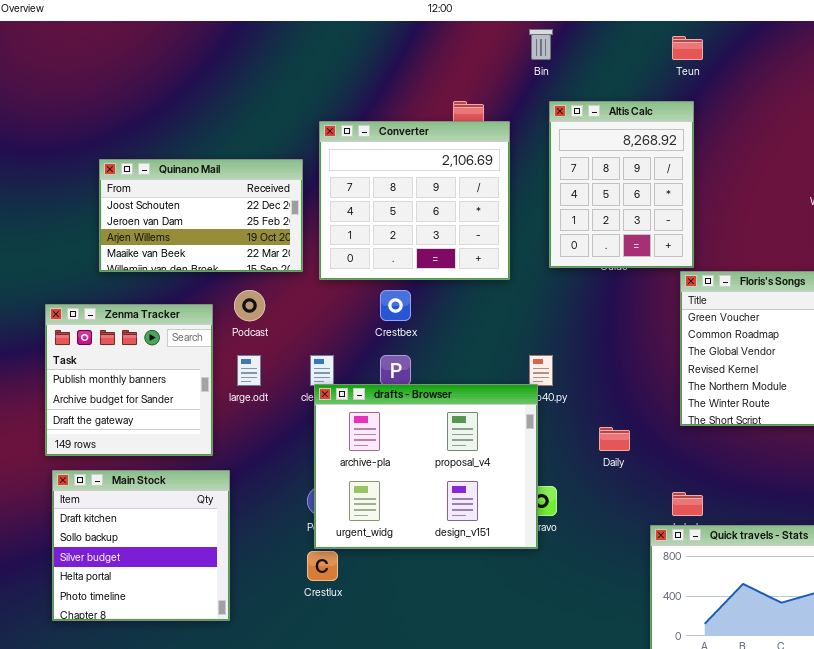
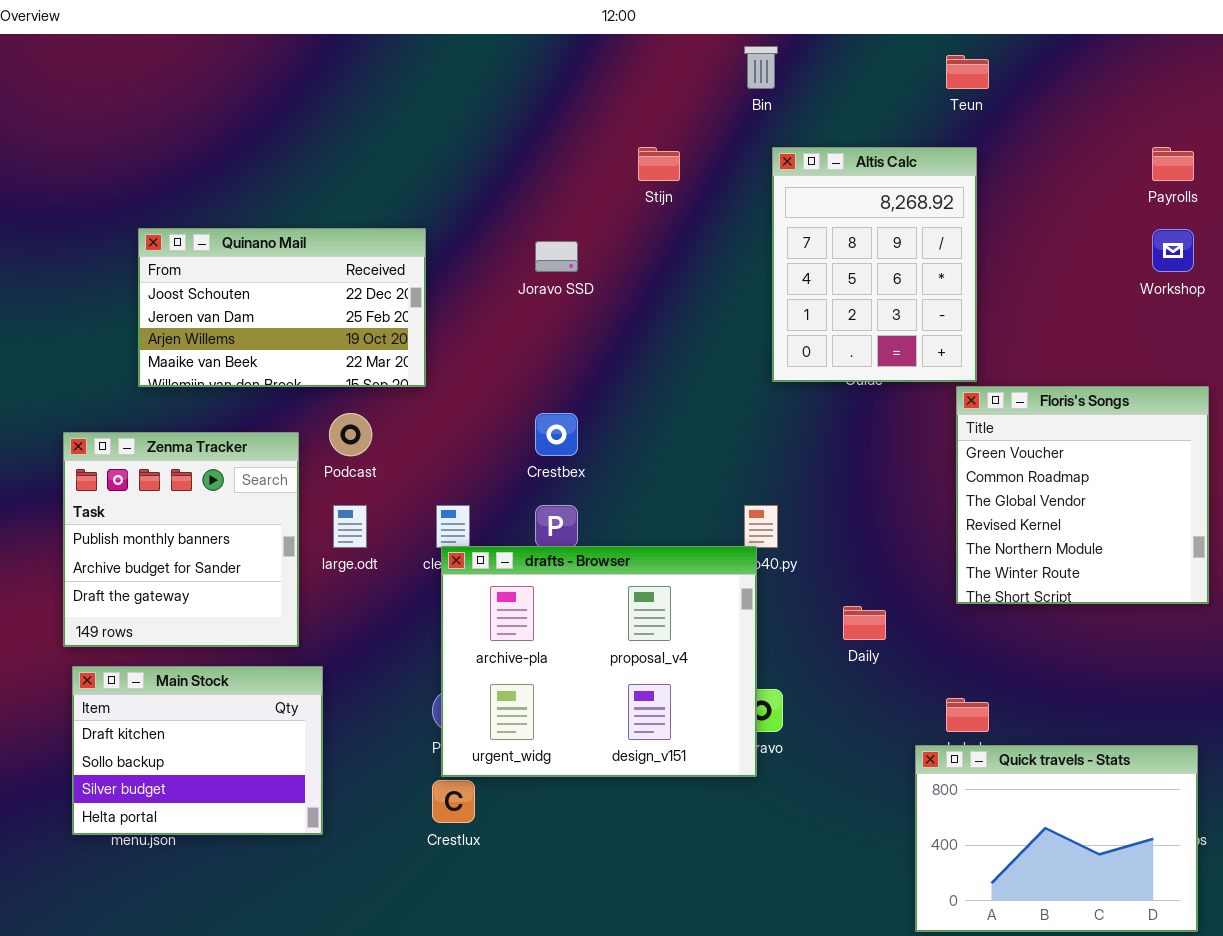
Converter: [319,121,510,280] -> none, closed
Main Stock: [52,470,230,621] -> [72,666,323,835], resized

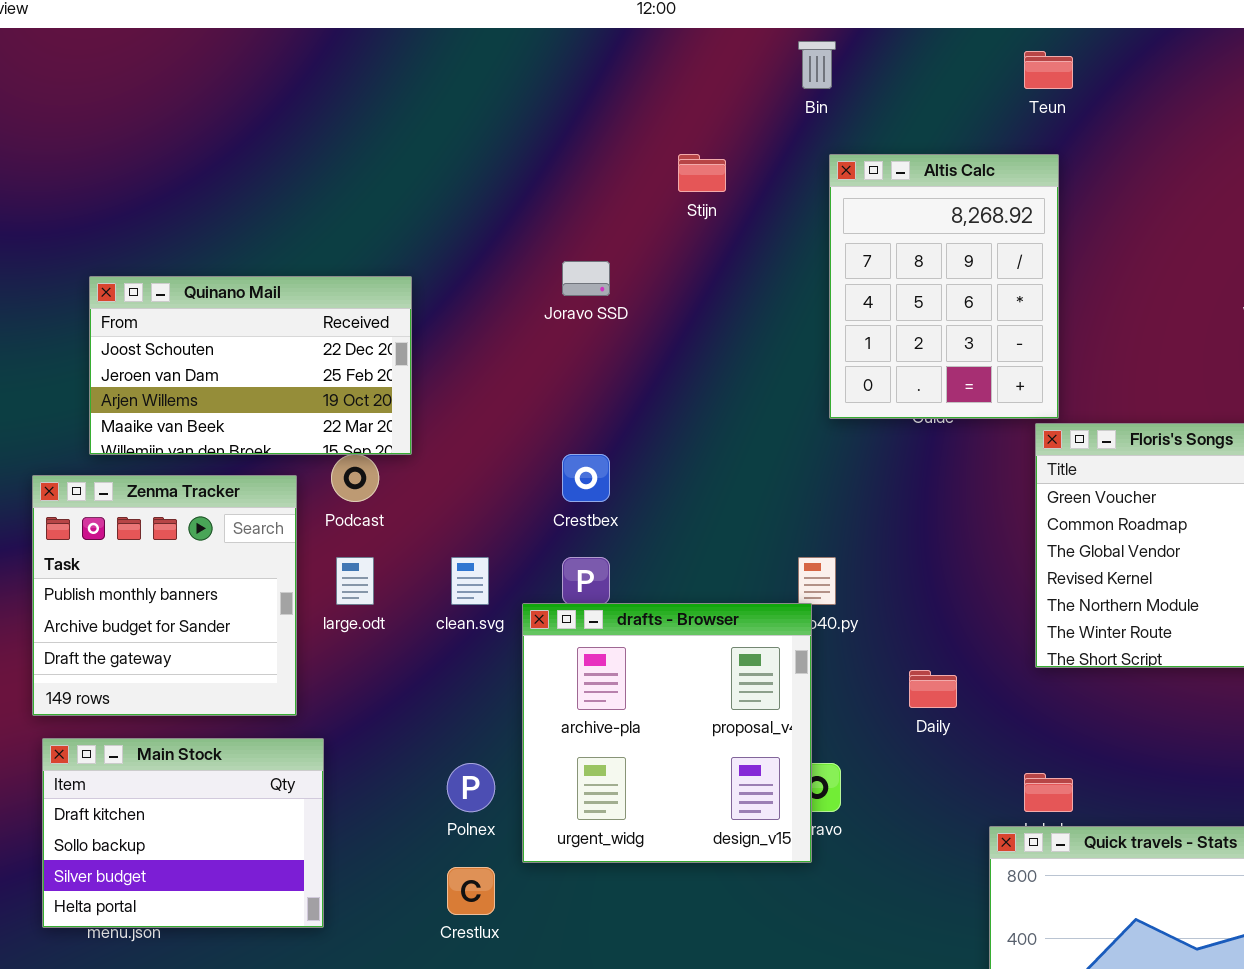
Quinano Mail: [138,228,426,387] -> [89,276,412,455], moved
drafts - Browser: [441,546,757,777] -> [522,603,812,863], resized

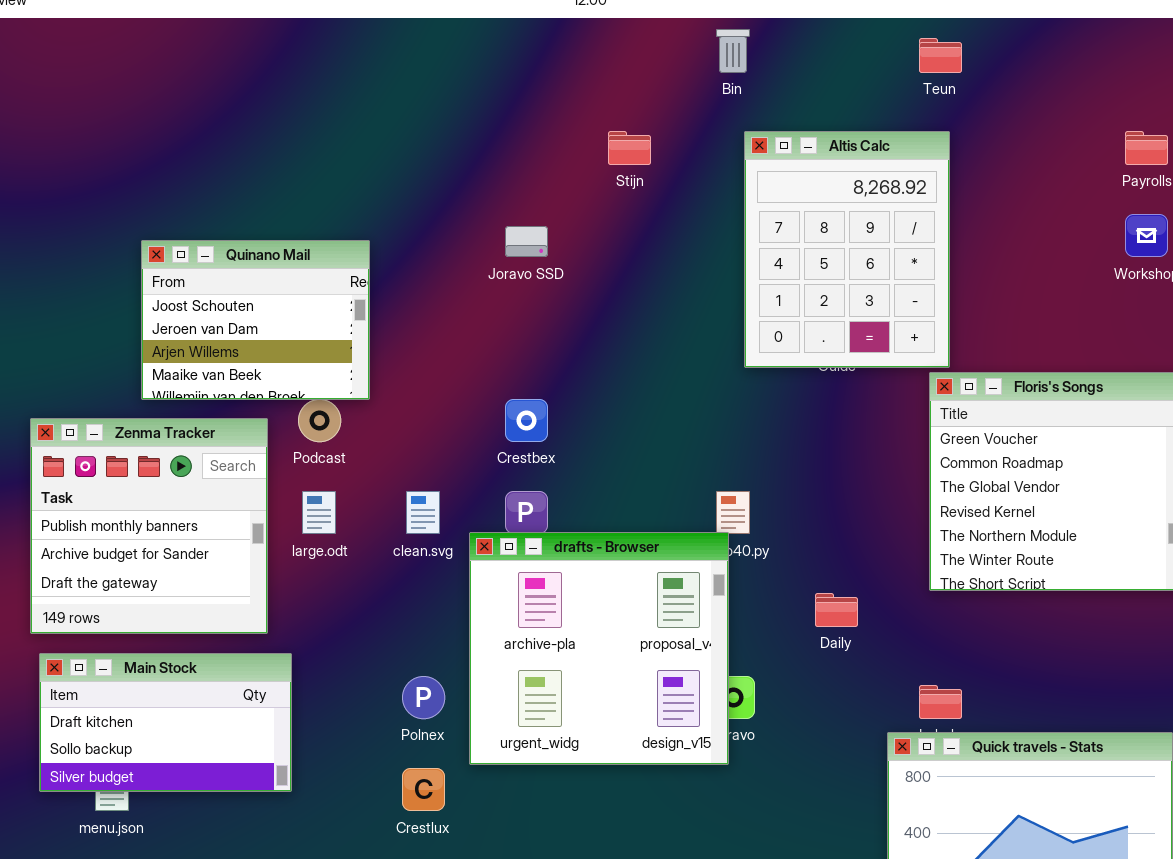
Quinano Mail: [89,276,412,455] -> [141,240,370,400], resized
Main Stock: [42,738,324,928] -> [39,653,292,792], resized

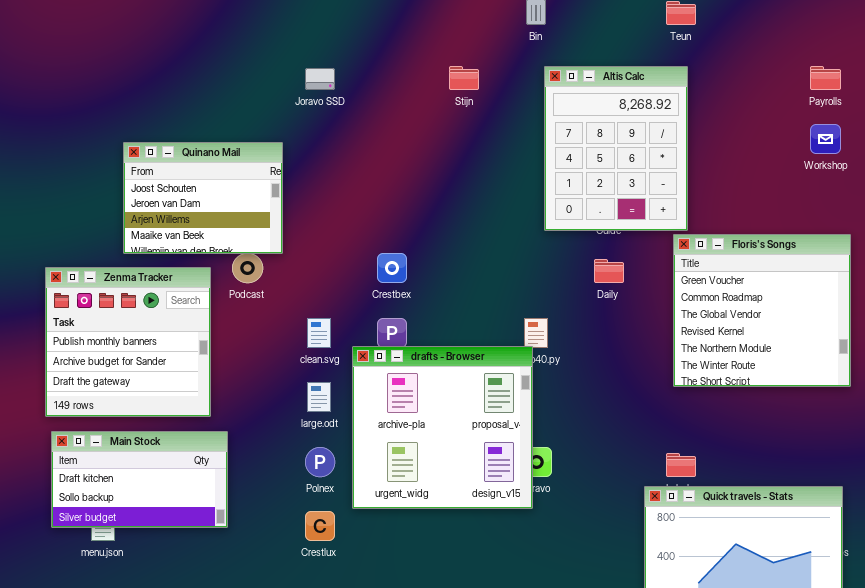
Joravo SSD: [505,226,548,257] -> [305,68,335,90], moved
large.odt: [302,491,336,534] -> [307,382,331,412], moved
Daily: [815,593,858,627] -> [594,259,624,283], moved

